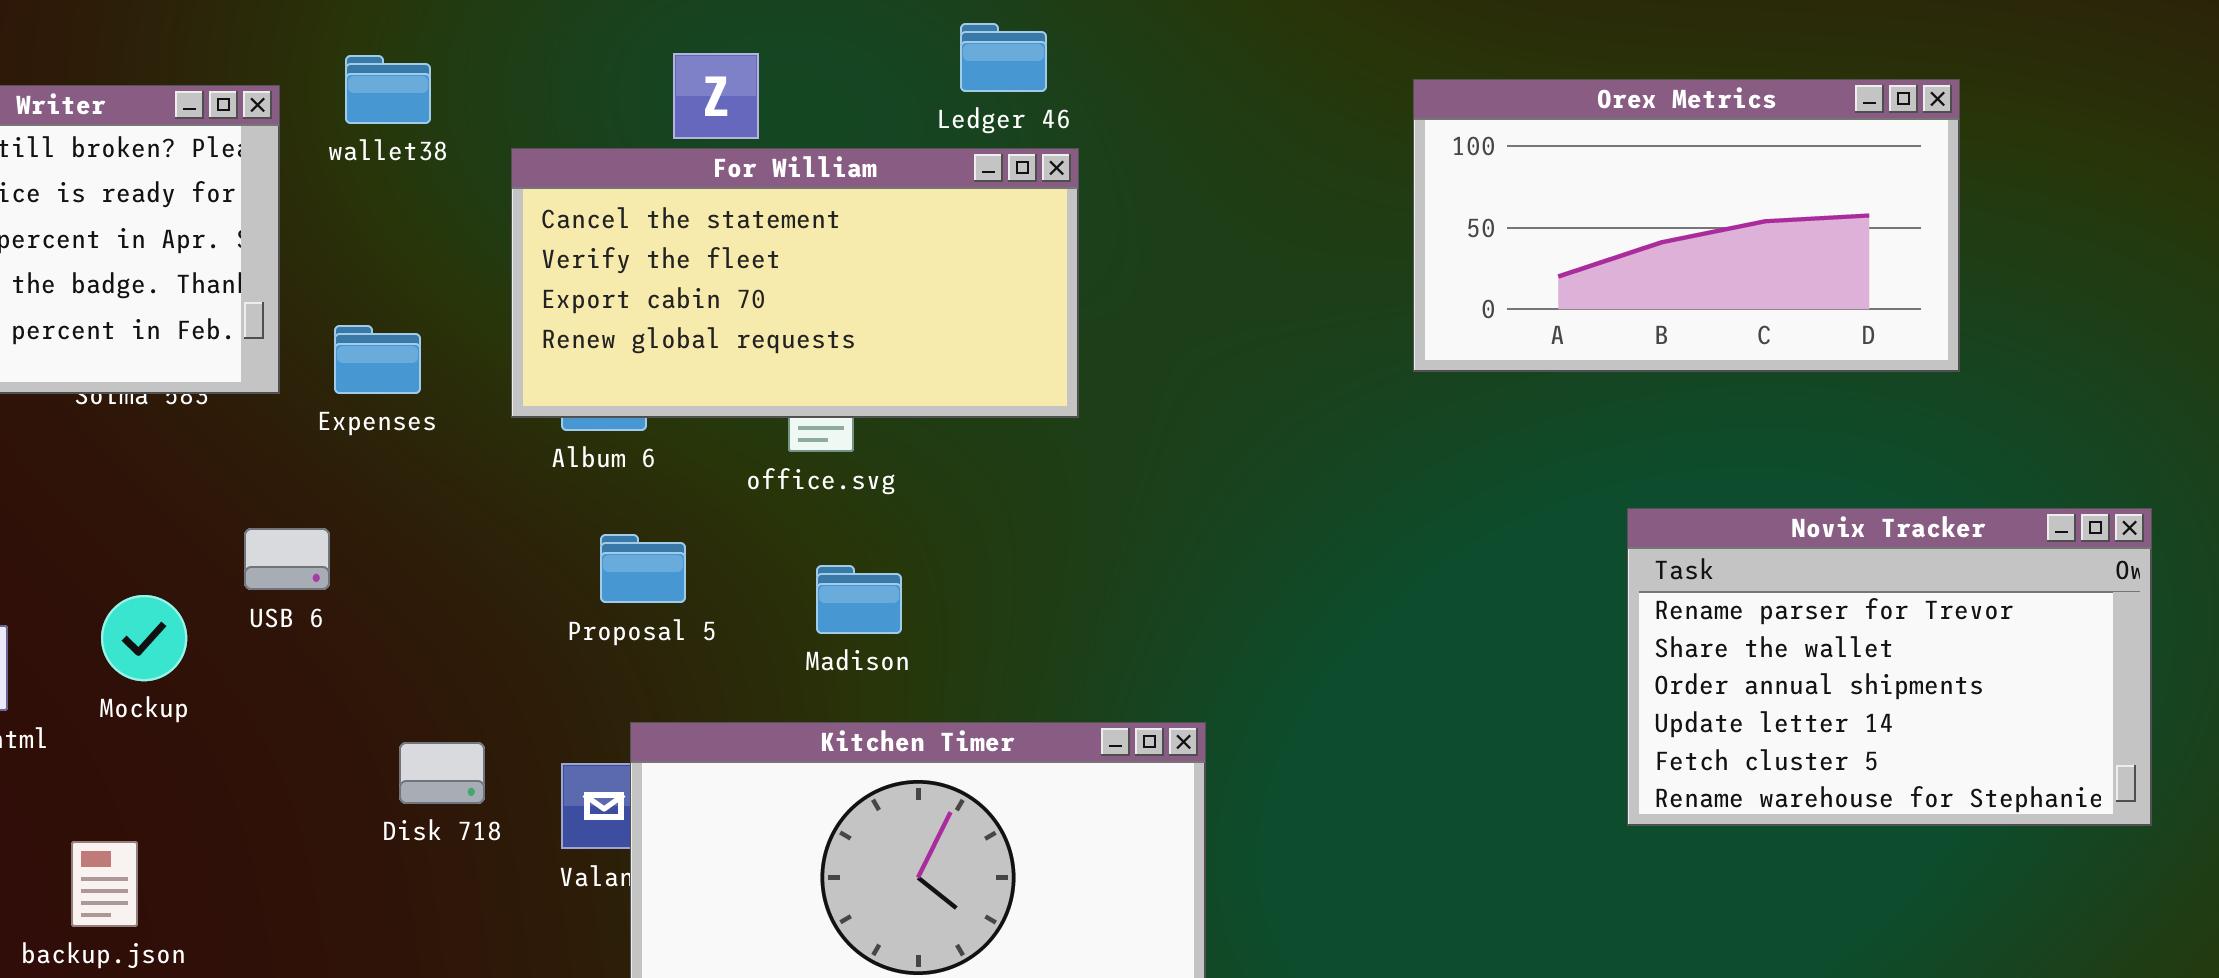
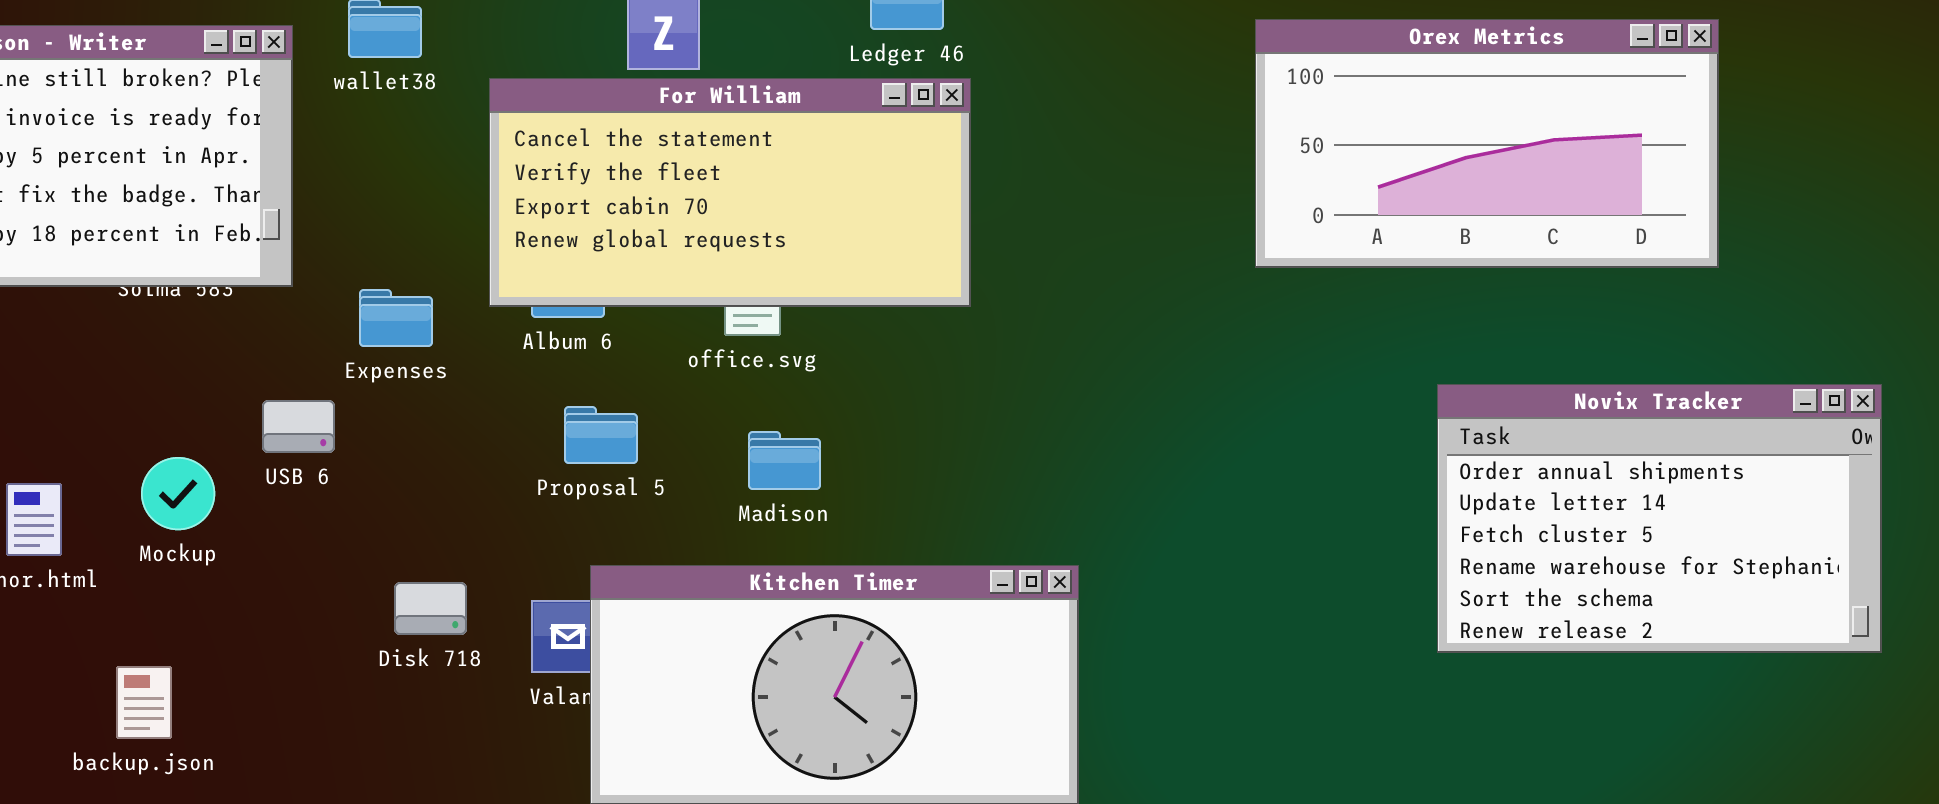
Expenses: [334,325,421,394] -> [359,289,433,347], moved
Novix Tracker: [1627,508,2152,826] -> [1437,384,1882,653], scrolled down 2 rows

